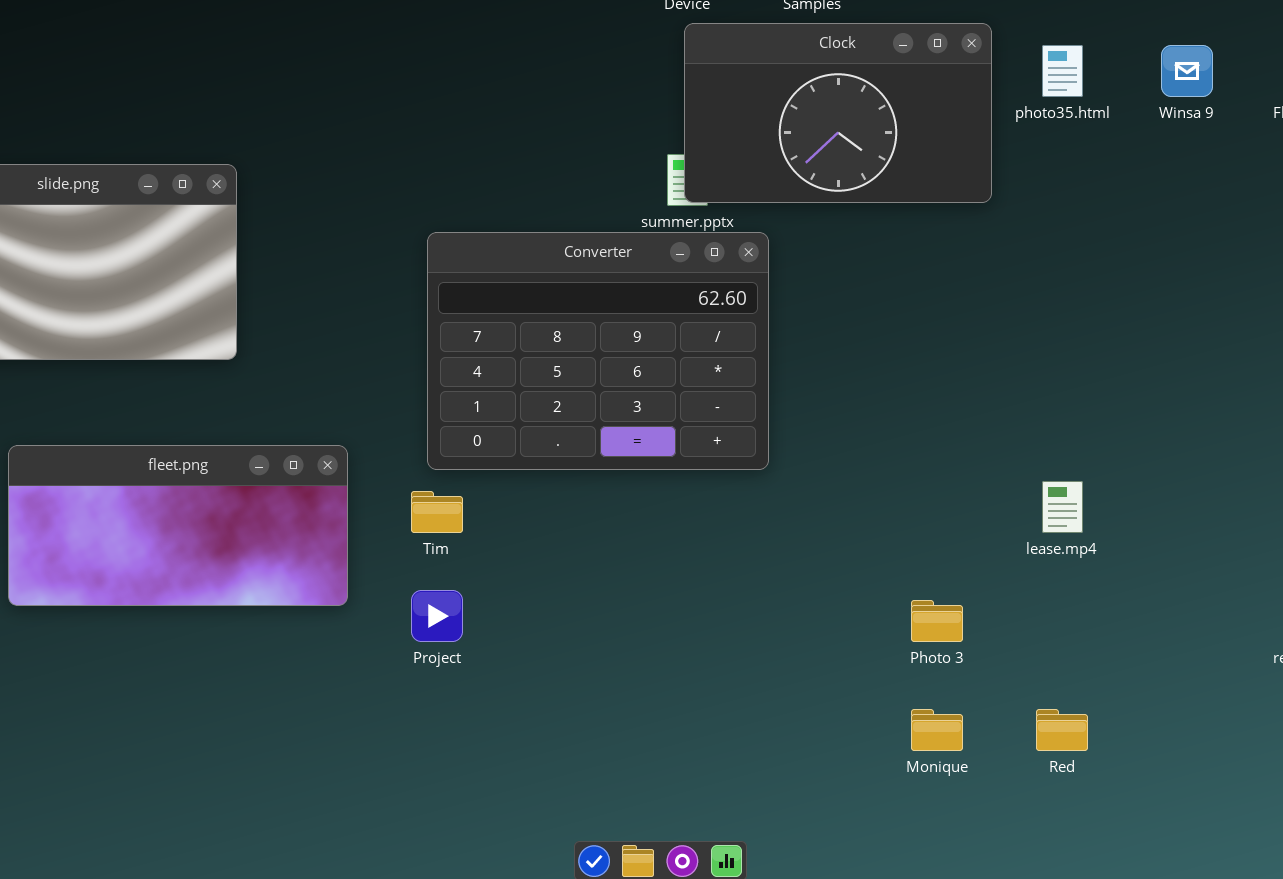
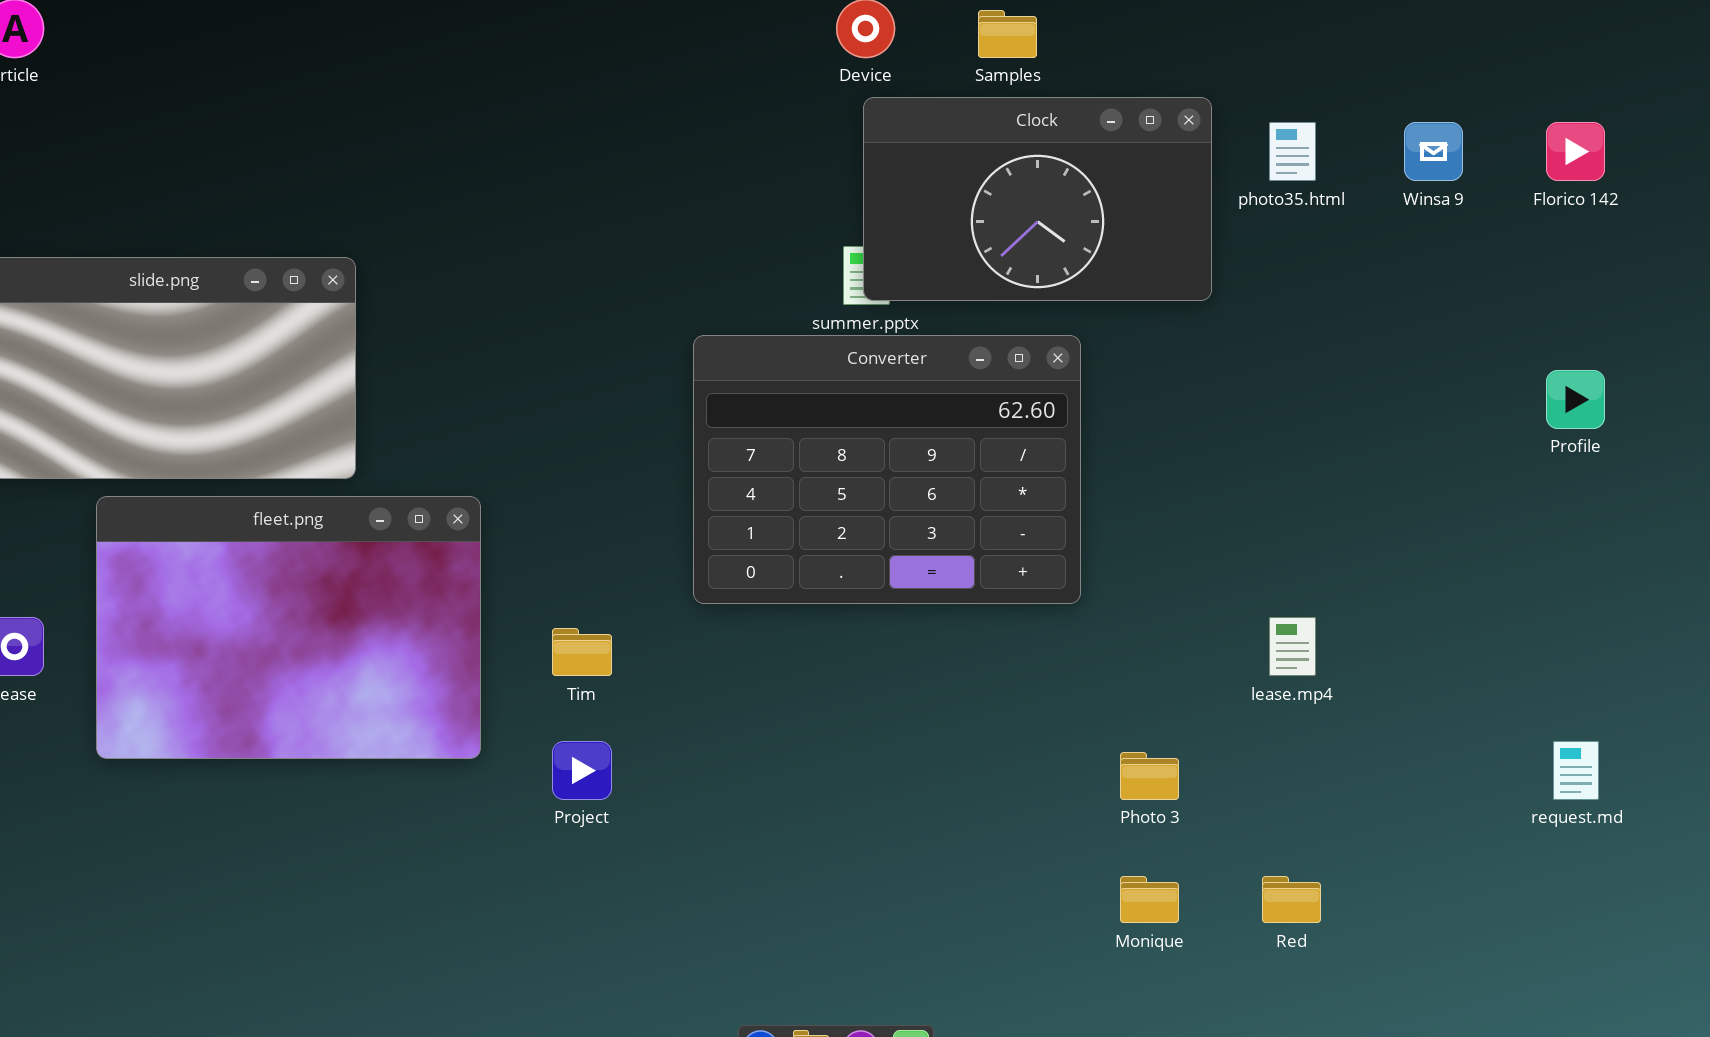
Converter: [427,232,769,470] -> [693,335,1081,604], moved
fleet.png: [8,445,348,606] -> [96,496,481,759], resized

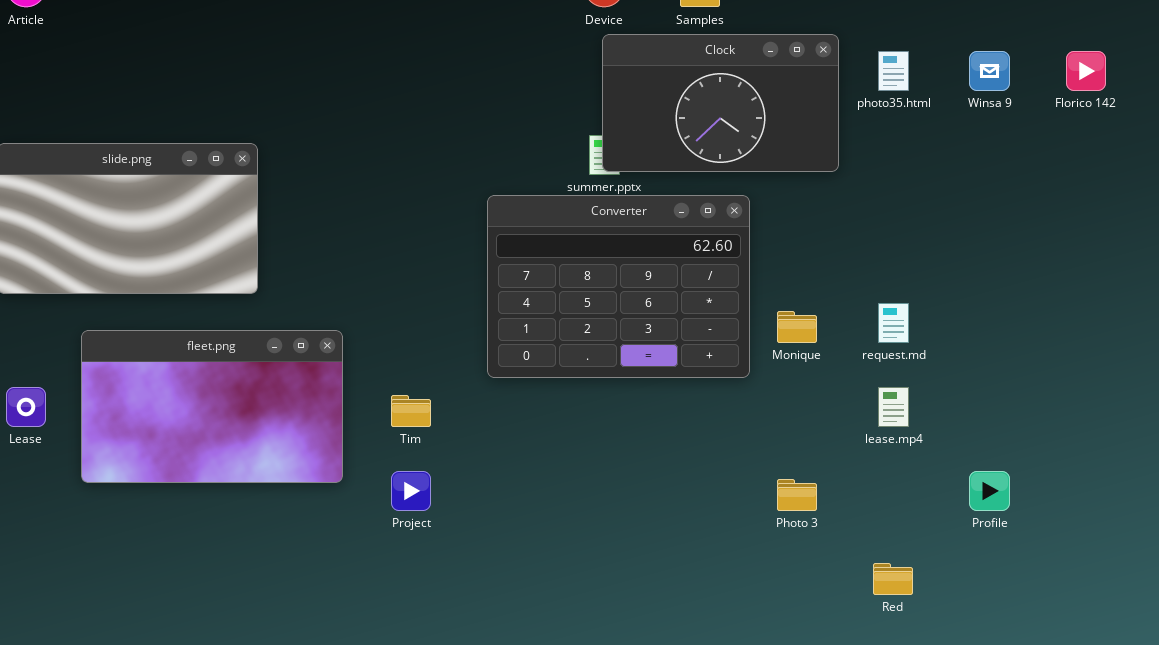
Profile: [1546,370,1605,429] -> [969,471,1010,511], moved
fleet.png: [96,496,481,759] -> [81,330,343,483], resized
request.md: [1553,741,1599,800] -> [878,303,909,343], moved
Monique: [1120,876,1179,923] -> [777,311,817,343], moved

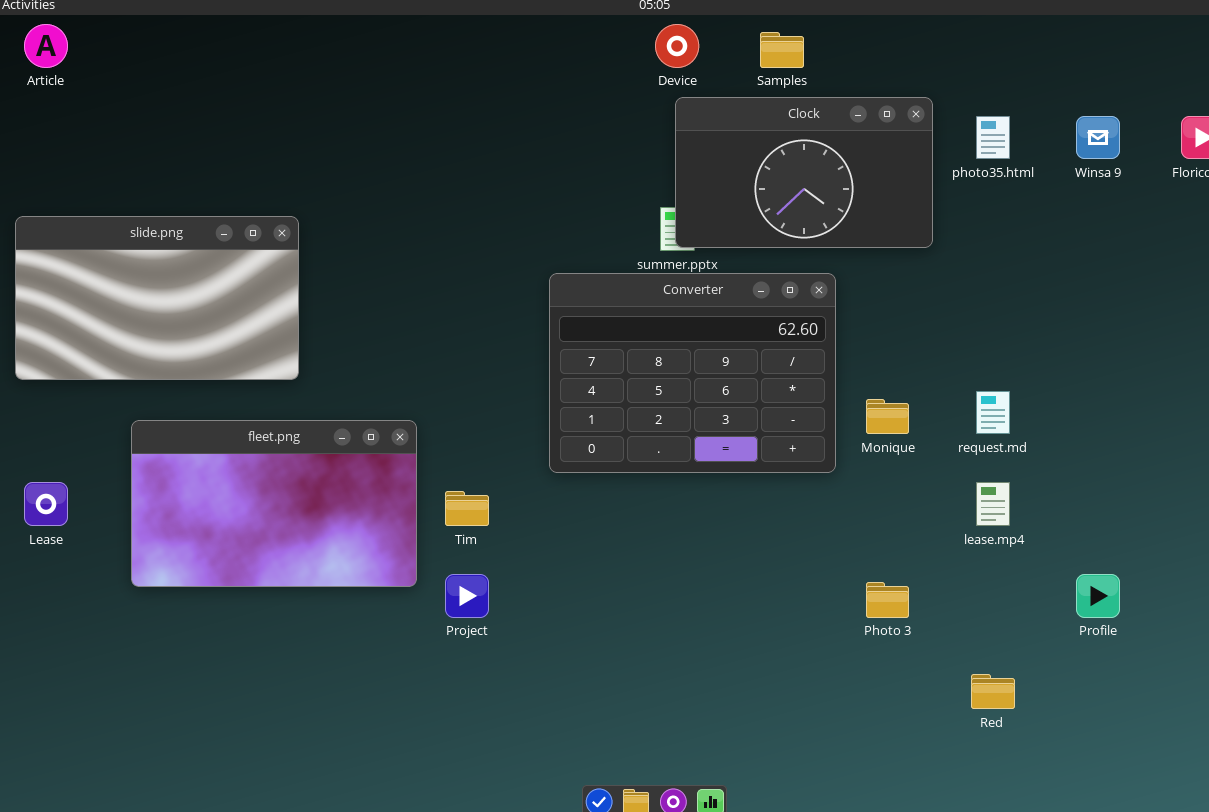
fleet.png: [81,330,343,483] -> [131,420,417,587], moved

